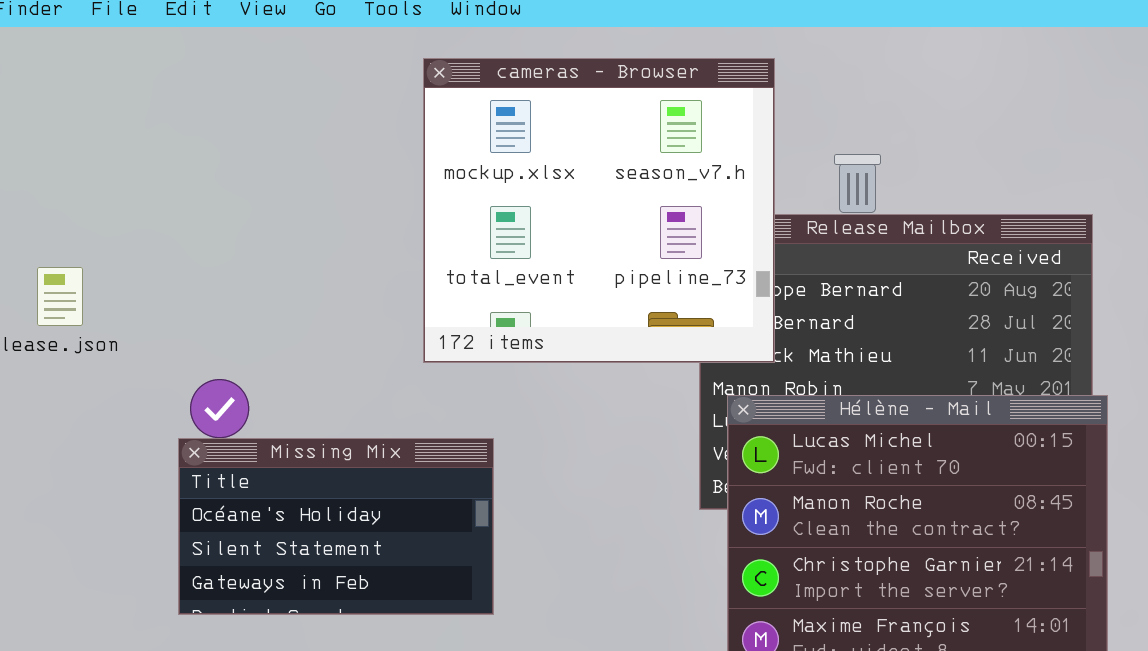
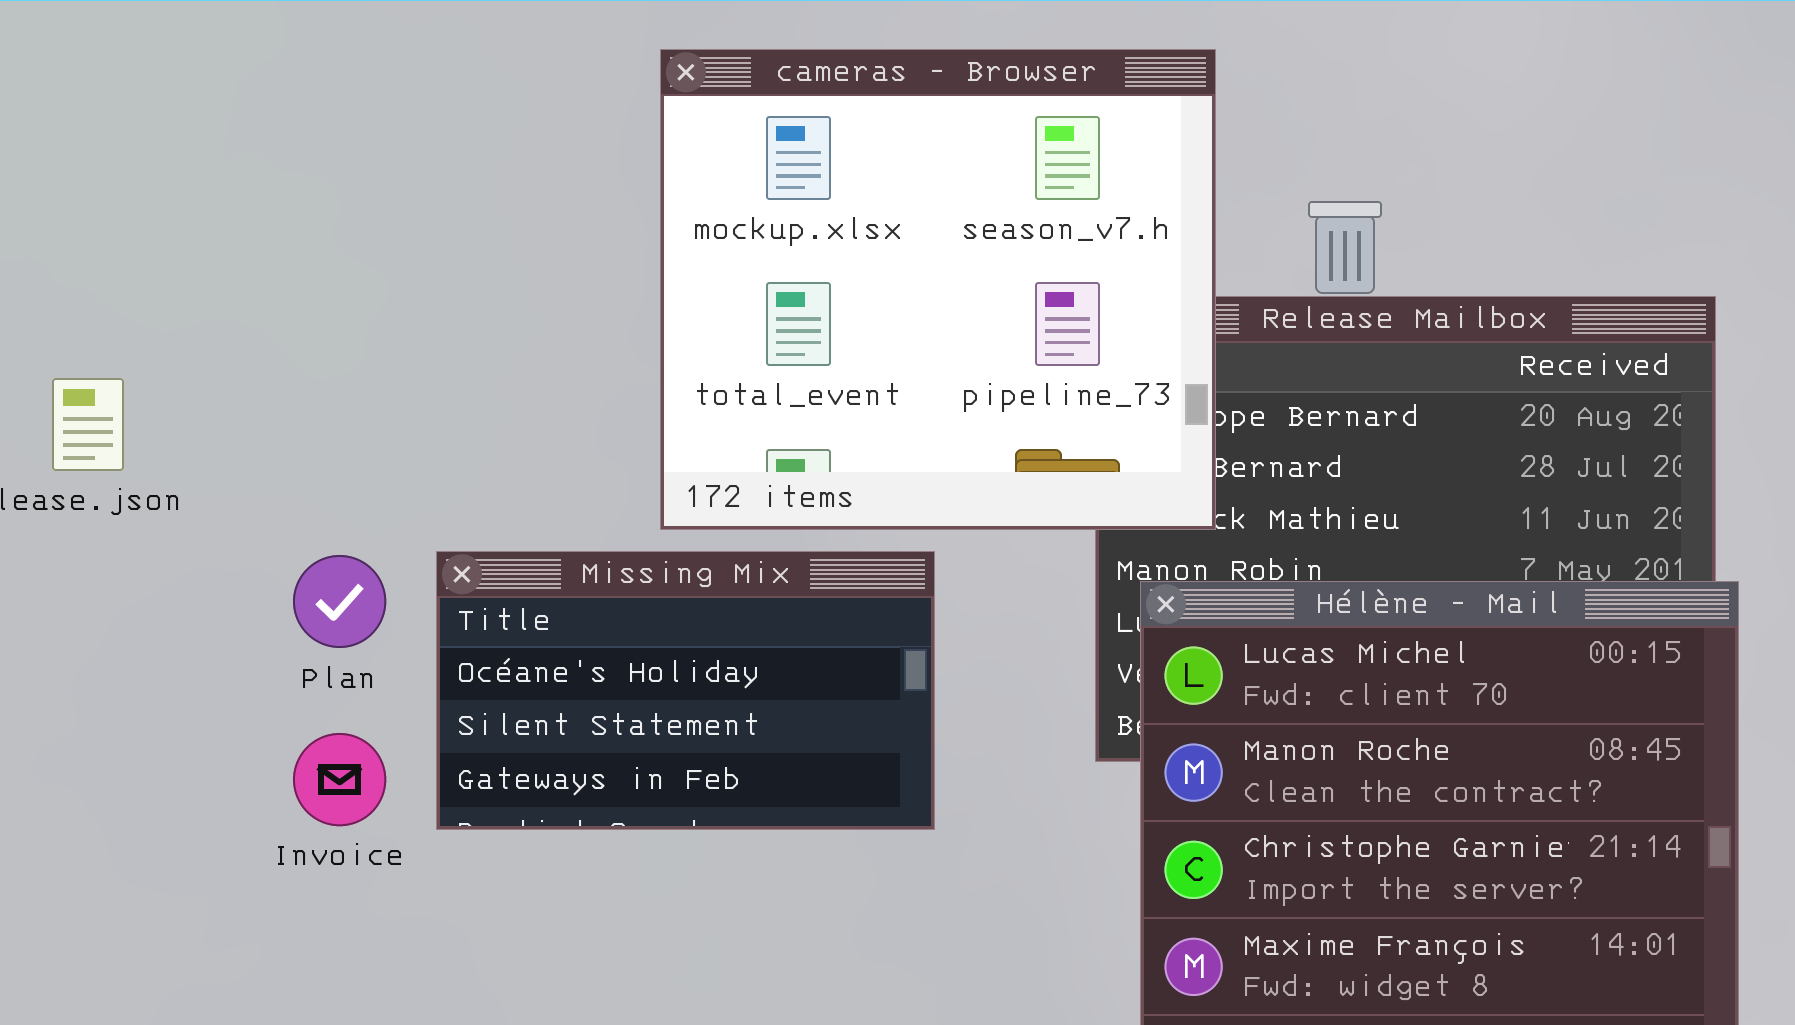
Missing Mix: [178,438,494,615] -> [436,551,935,830], moved

